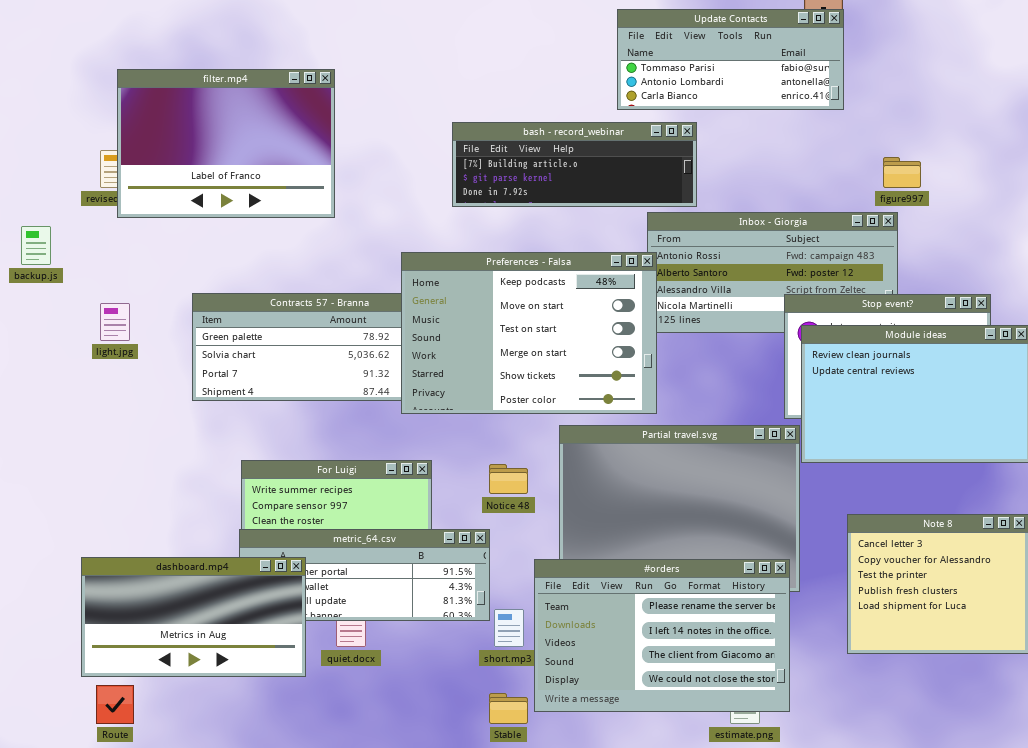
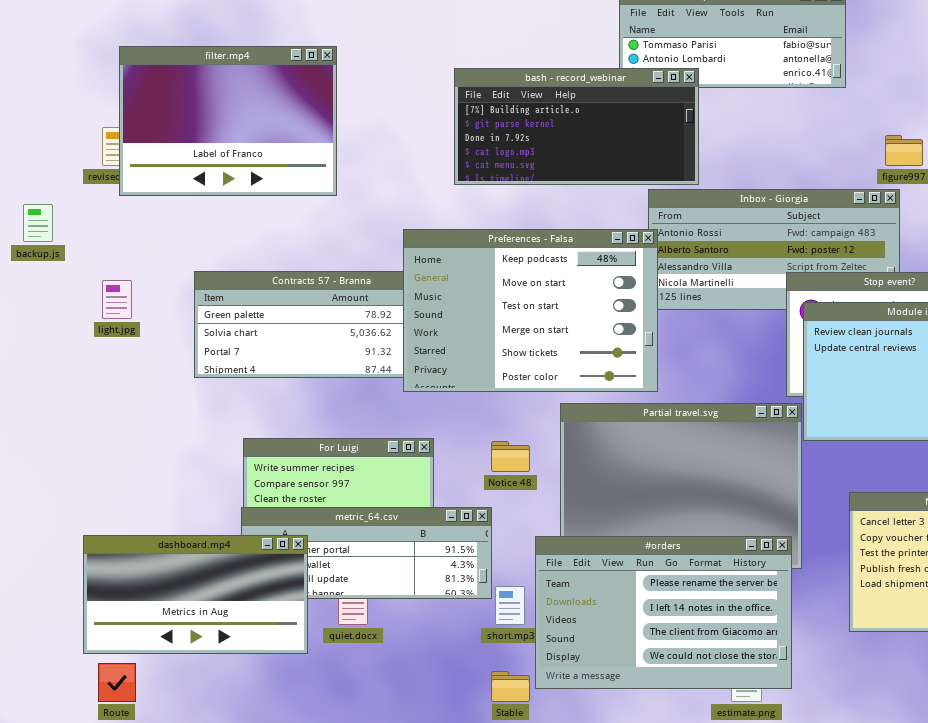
bash - record_webinar: [452,122,697,207] -> [454,68,699,185], resized

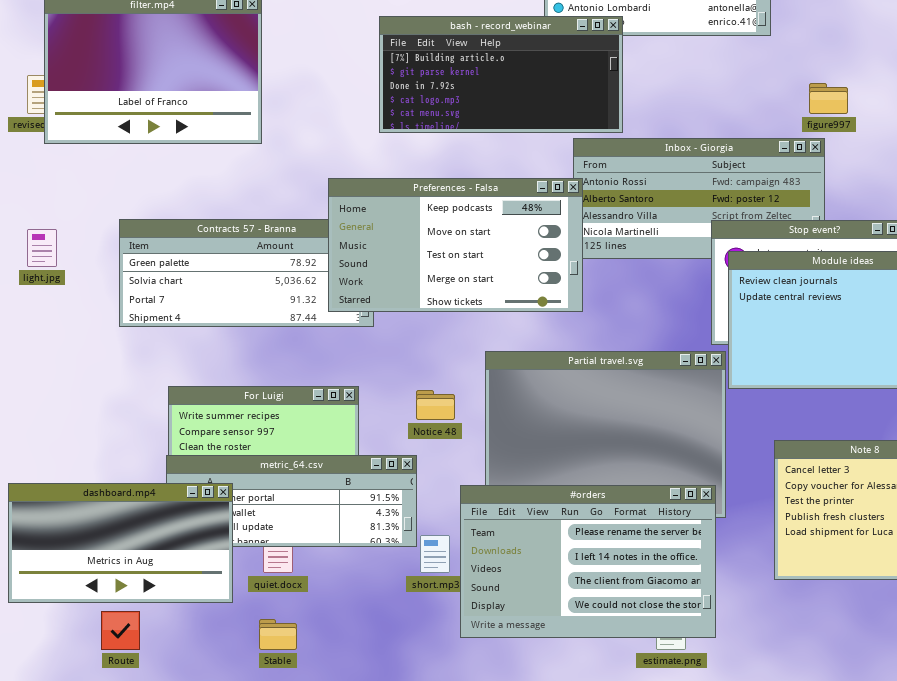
Preferences - Falsa: [403,229,658,392] -> [328,178,583,312], resized
Route: [98,663,136,702] -> [101,611,140,650], moved
Stable: [491,671,530,702] -> [259,619,297,650], moved

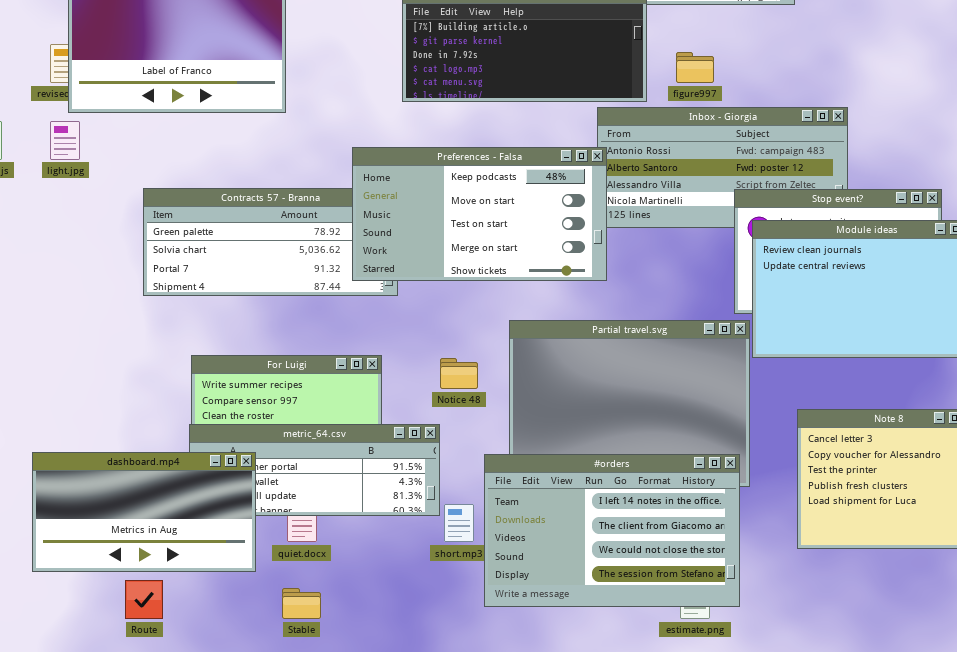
figure997: [809,83,848,114] -> [676,52,714,83], moved
light.jpg: [27,229,57,267] -> [50,121,80,160], moved
#orders: [460,485,716,638] -> [484,454,740,607], scrolled down 1 row

